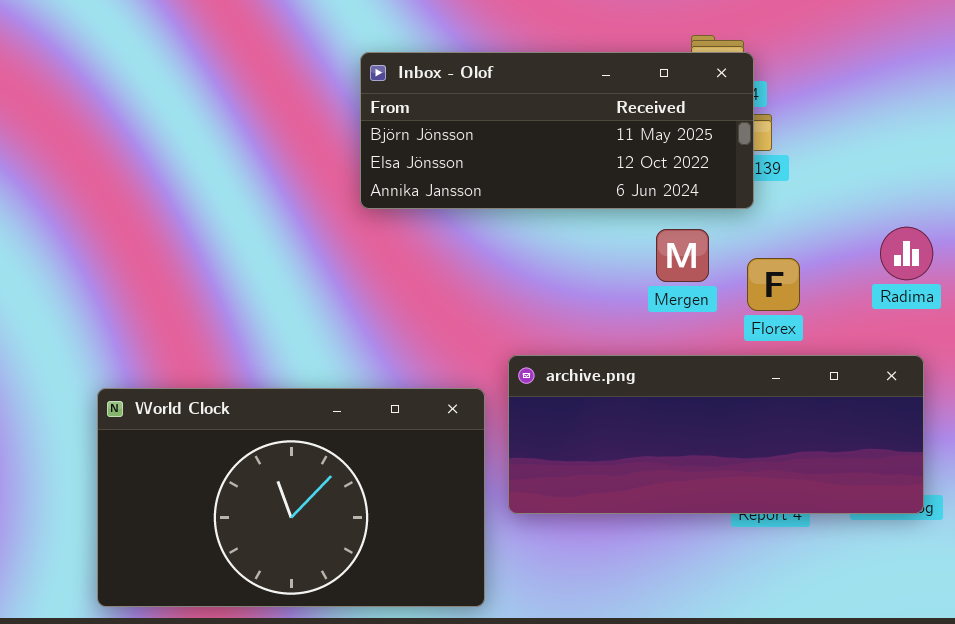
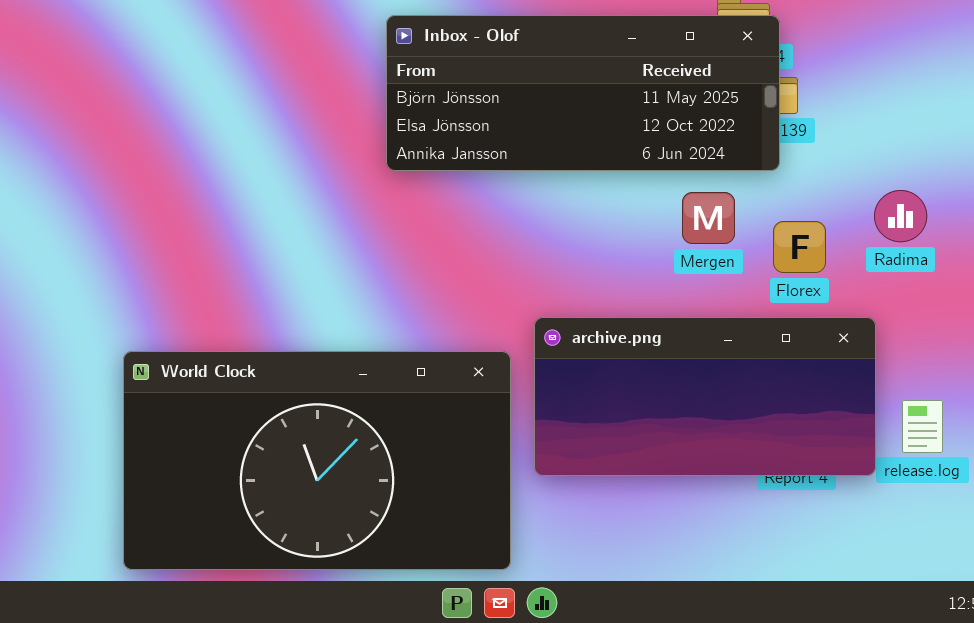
Radima: [880,227,933,280] -> [874,190,927,242], moved
archive.png: [508,355,924,514] -> [534,317,876,476], resized

